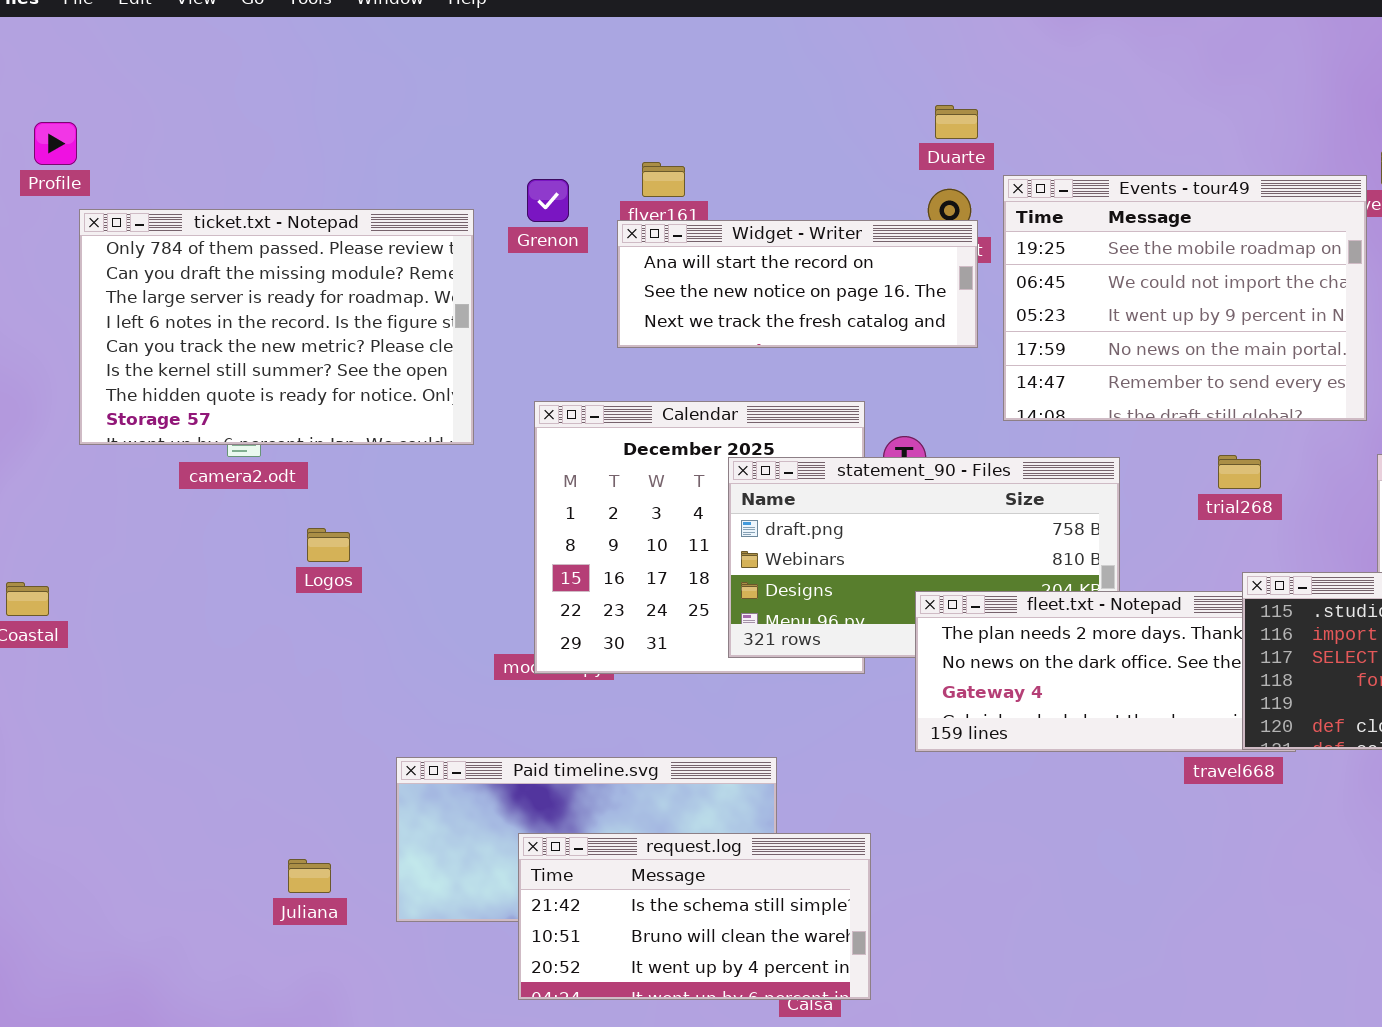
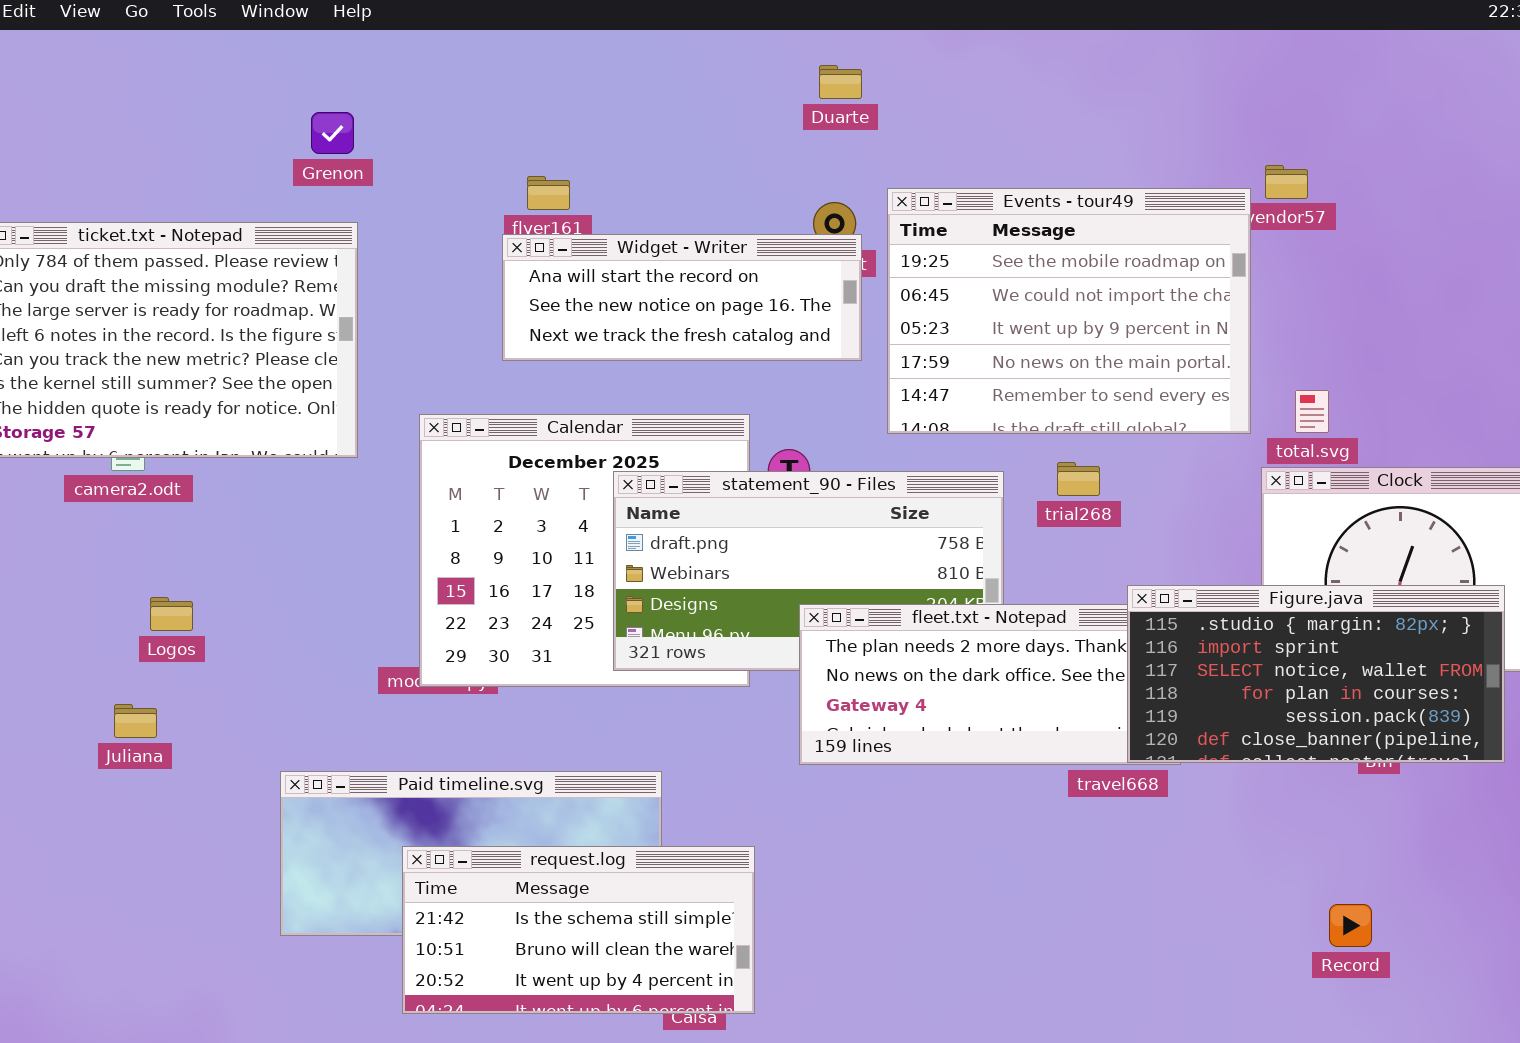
Duarte: [935,105,978,139] -> [819,65,862,99], moved
Grenon: [527,179,569,222] -> [311,112,354,154], moved
trial268: [1218,455,1261,489] -> [1057,462,1100,496], moved
Logos: [307,528,350,562] -> [150,597,193,631], moved
Juliana: [288,859,331,893] -> [114,704,157,738], moved

